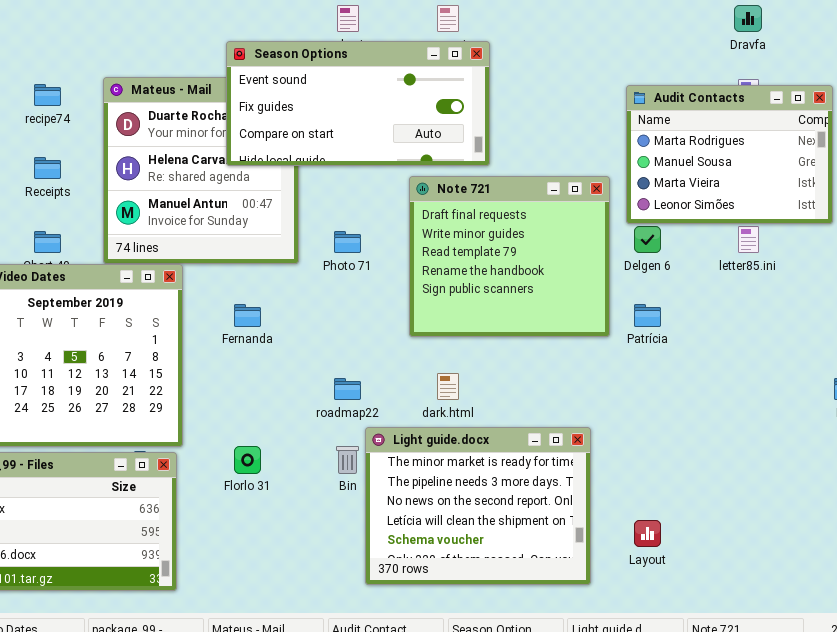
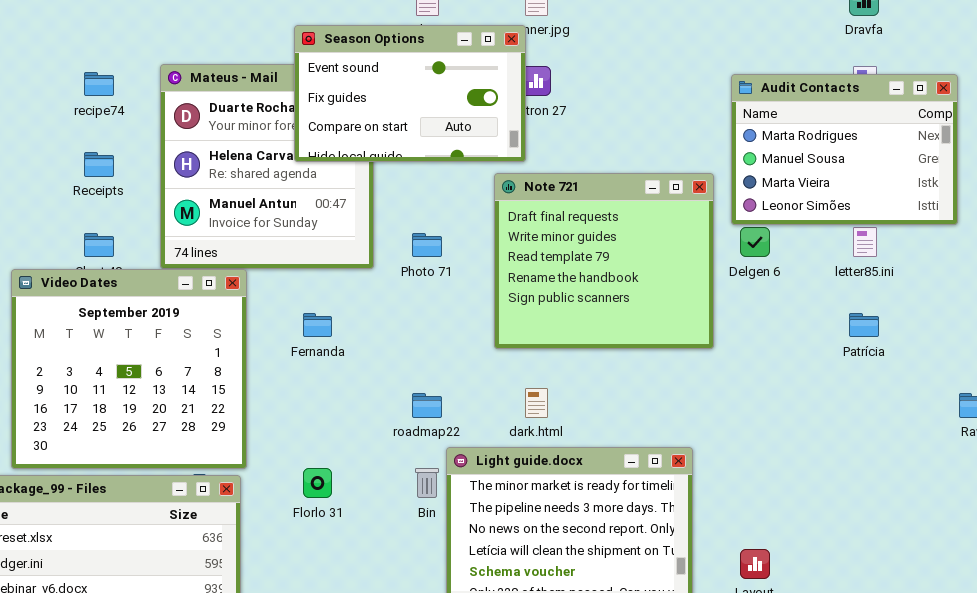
Season Options: [226,41,490,166] -> [294,25,526,162], resized
Patrícia: [634,304,661,327] -> [849,313,879,337], moved

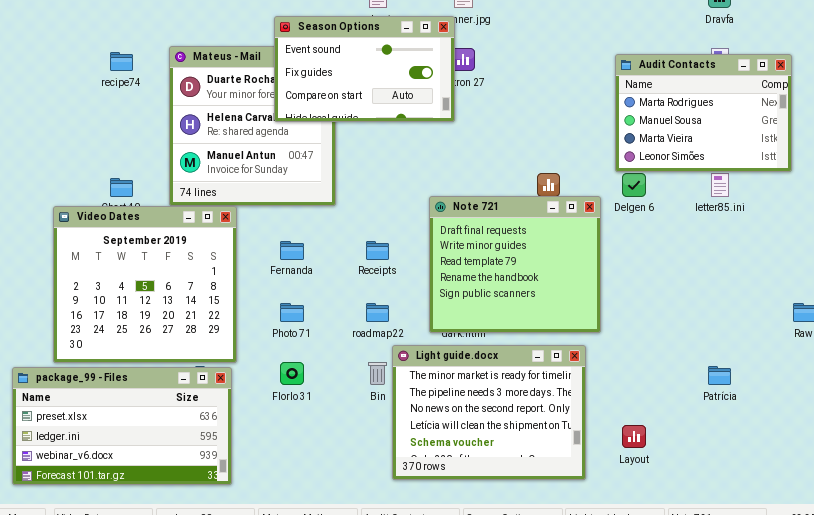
Receipts: [84,152,114,177] -> [366,241,389,260], moved
Note 721: [494,173,714,349] -> [429,196,601,333], moved
Photo 71: [412,233,442,257] -> [280,303,304,322], moved
Patrícia: [849,313,879,337] -> [708,366,731,385], moved

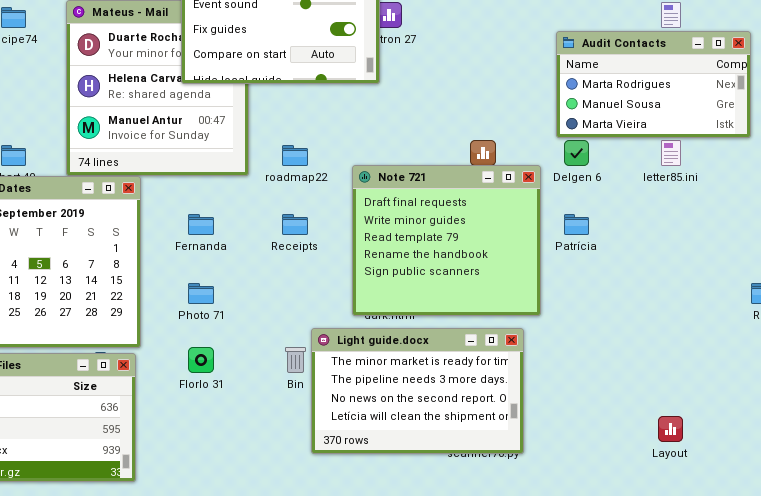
Audit Contacts: [615,54,792,172] -> [556,31,751,138], resized
roadmap22: [366,303,389,322] -> [282,145,308,166], moved
Light guide.docx: [392,345,586,480] -> [311,328,524,454], resized
Patrícia: [708,366,731,385] -> [564,214,589,235], moved
Layout: [622,425,646,448] -> [658,416,683,442], moved

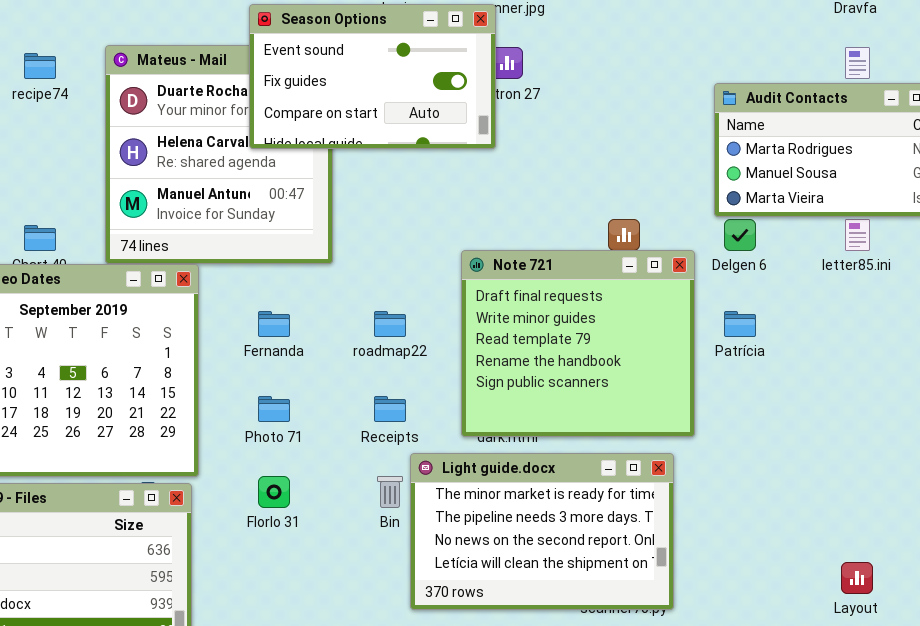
roadmap22: [282,145,308,166] -> [374,311,406,337], moved
Receipts: [282,214,308,235] -> [374,396,406,422], moved

